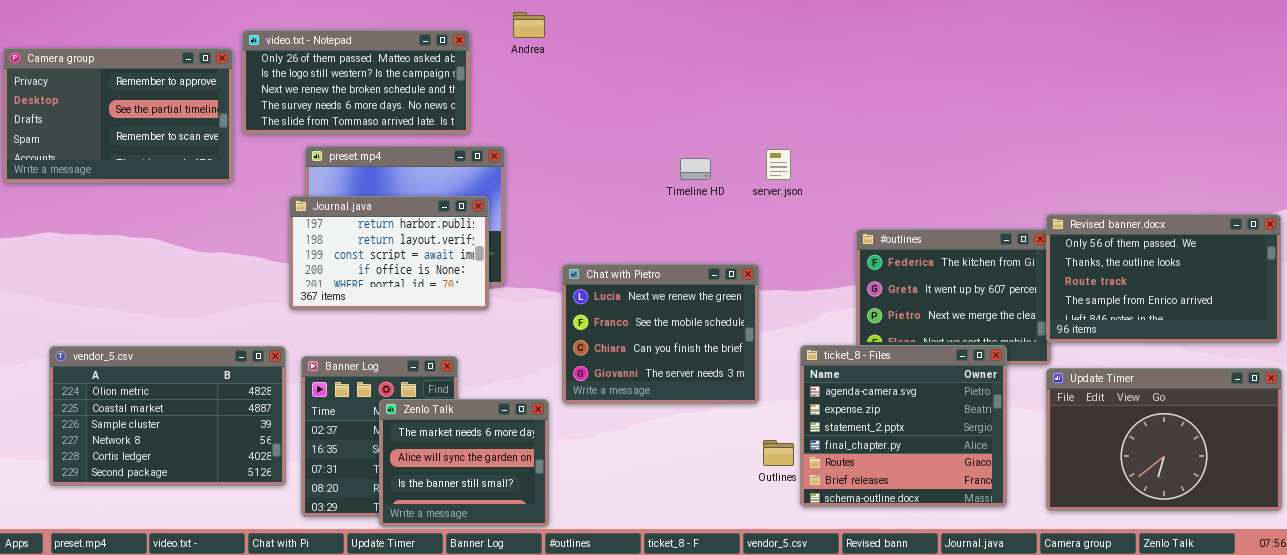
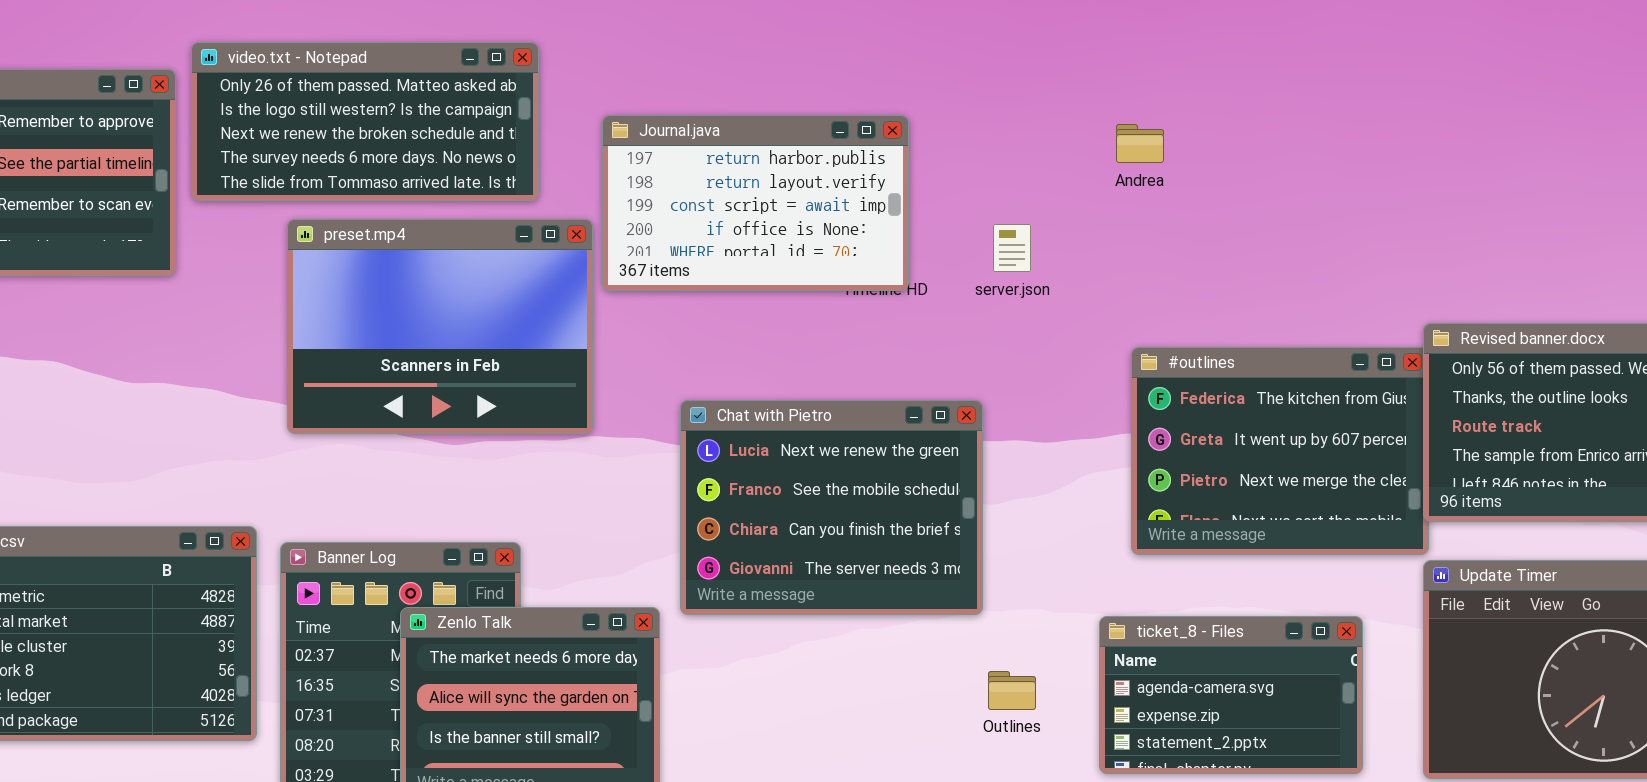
Andrea: [513,12,545,38] -> [1116,124,1164,163], moved
Journal.java: [289,196,489,310] -> [602,115,909,291], moved
ticket_8 - Files: [800,345,1007,507] -> [1099,616,1363,774], resized

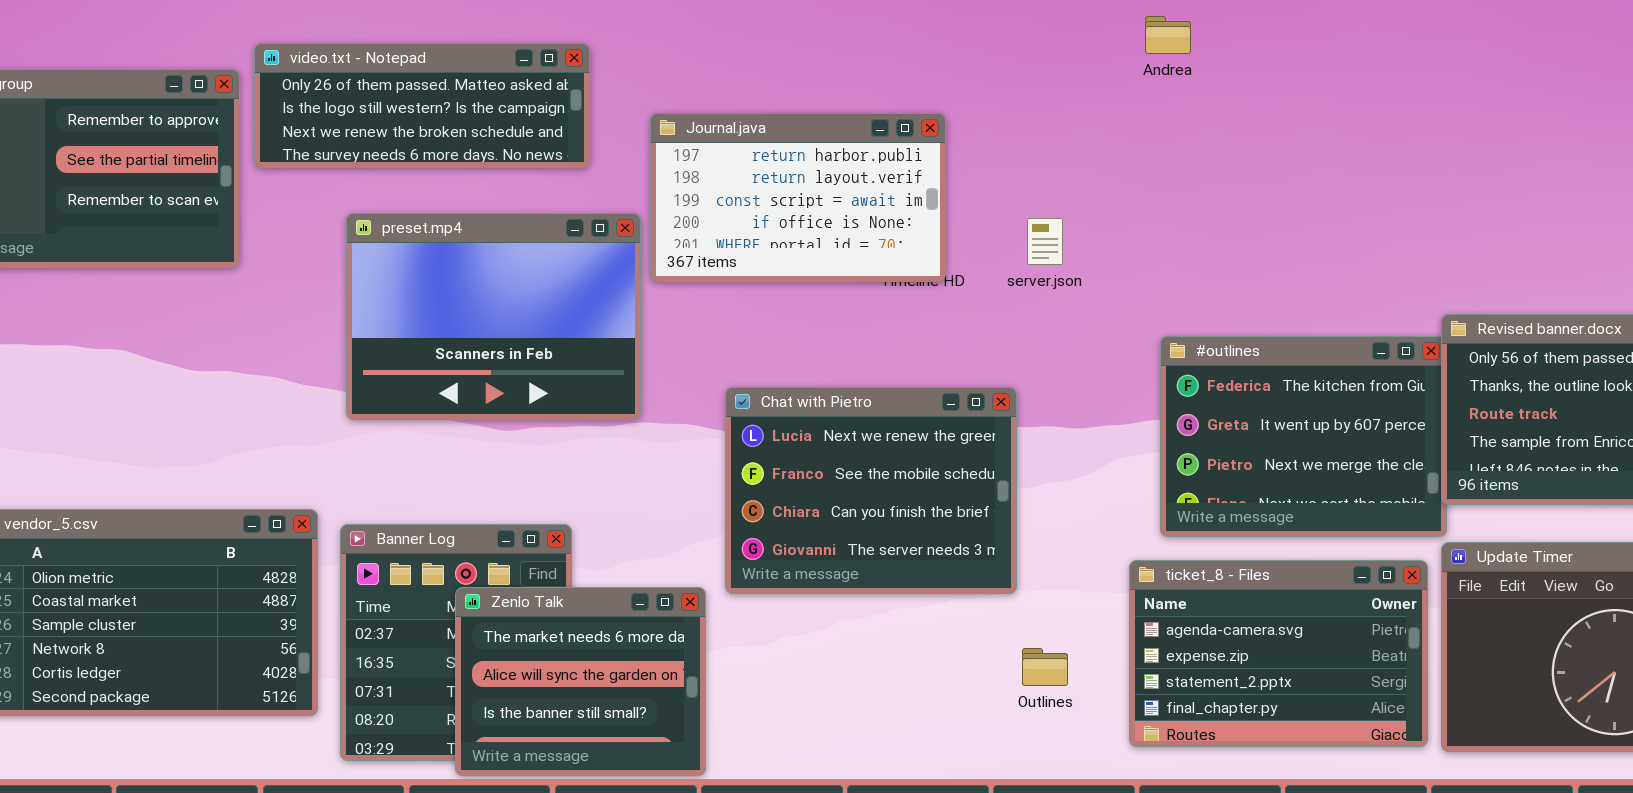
video.txt - Notepad: [191,42,539,201] -> [254,43,590,168], resized
Andrea: [1116,124,1164,163] -> [1145,16,1191,54], moved
ticket_8 - Files: [1099,616,1363,774] -> [1129,560,1428,747], resized

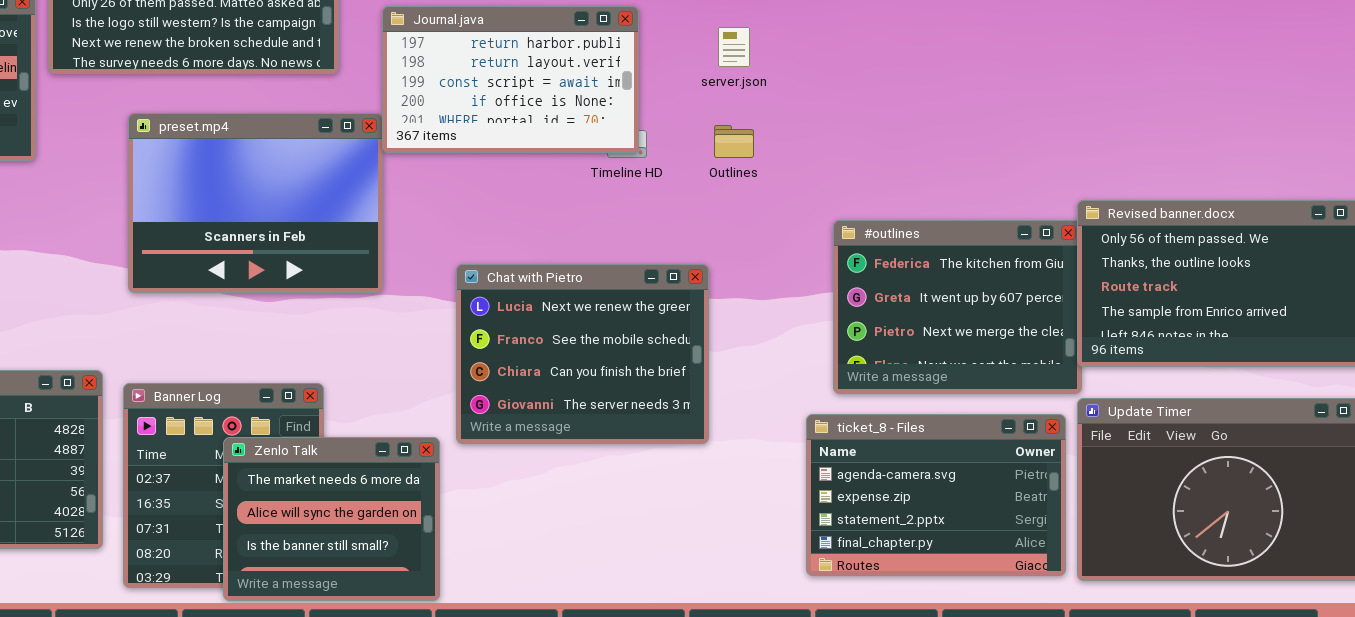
Journal.java: [650,113,946,282] -> [382,6,639,153], moved
server.json: [1027,218,1063,265] -> [718,27,750,67], moved
Outlines: [1022,648,1068,686] -> [714,125,754,158], moved

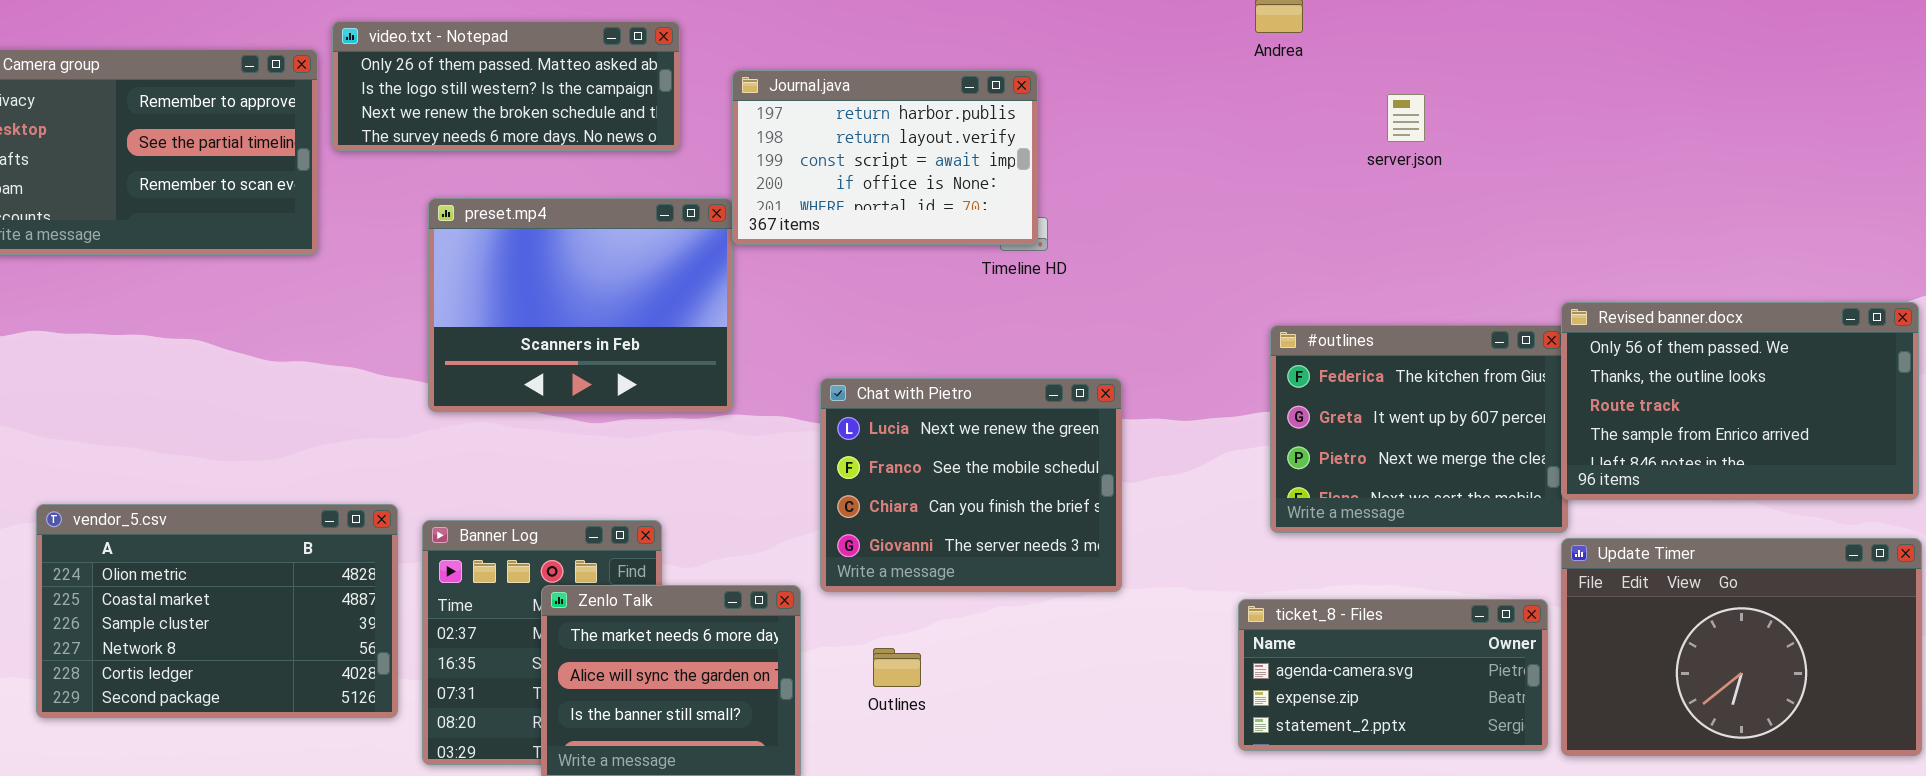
server.json: [718,27,750,67] -> [1387,94,1425,142], moved
Outlines: [714,125,754,158] -> [873,648,921,687], moved
ticket_8 - Files: [806,414,1066,576] -> [1238,599,1548,751], resized

